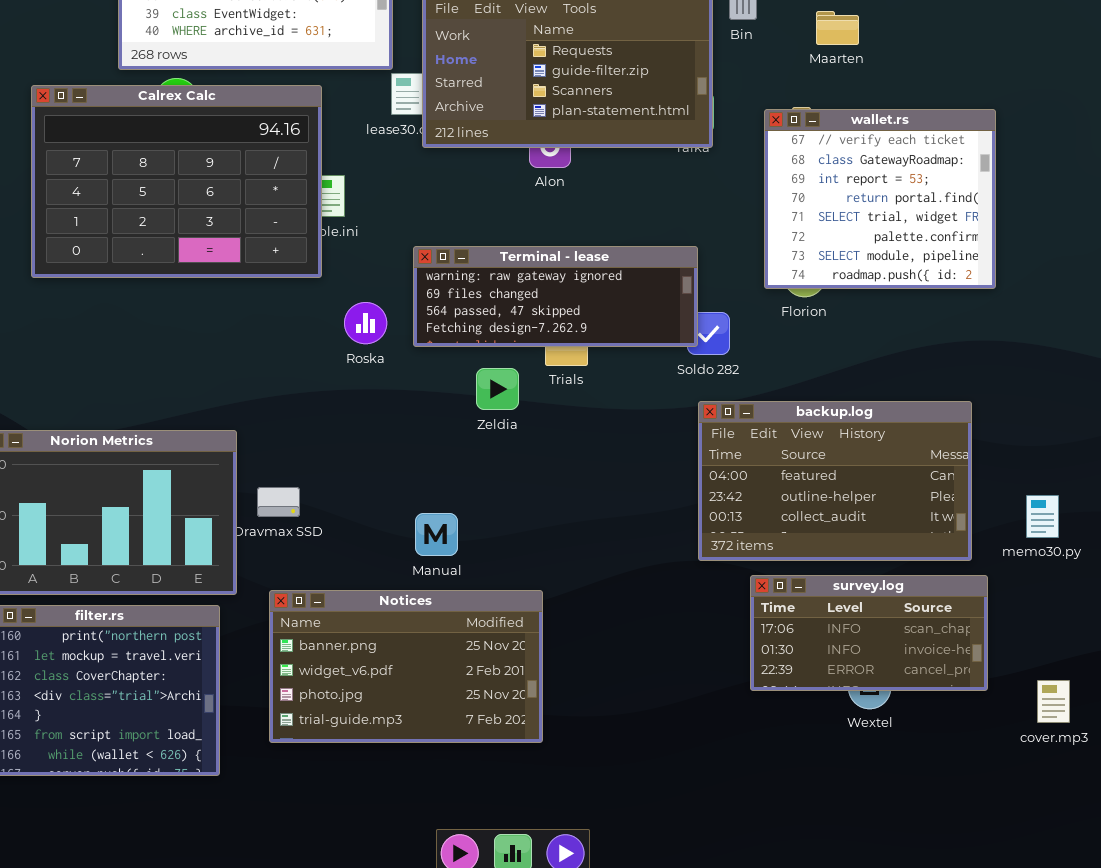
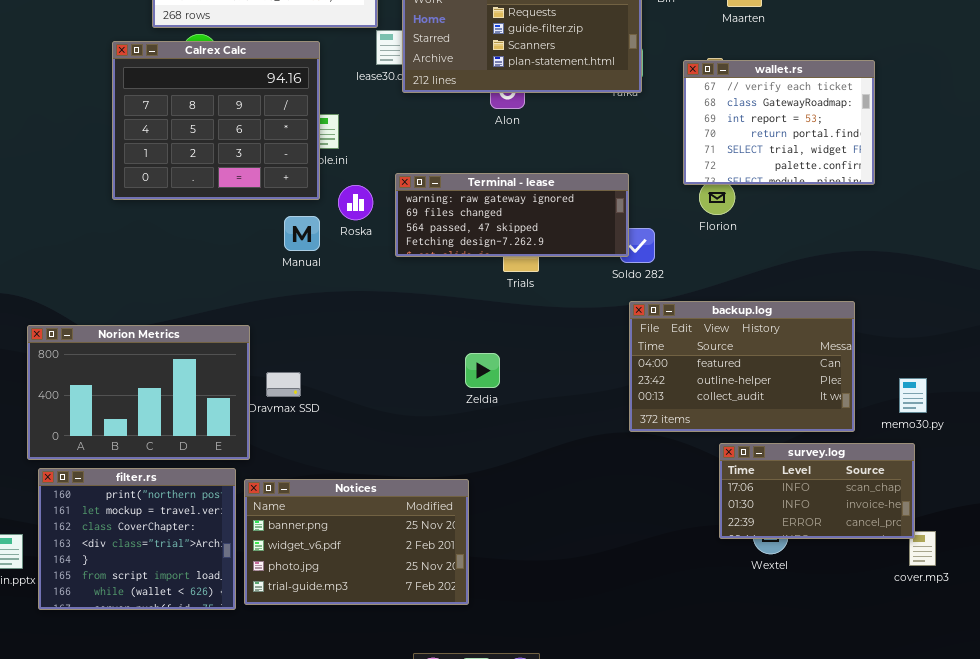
Calrex Calc: [31,85,322,278] -> [112,41,320,200], resized
wallet.rs: [764,109,996,289] -> [683,60,875,185], resized
Roska: [344,302,387,344] -> [338,185,373,220], moved
Zeldia: [476,368,519,410] -> [465,353,500,388], moved
Manual: [415,513,458,556] -> [284,216,320,251], moved
survey.log: [750,575,988,691] -> [719,443,915,539], moved
Notices: [269,590,543,743] -> [244,479,469,605], moved

